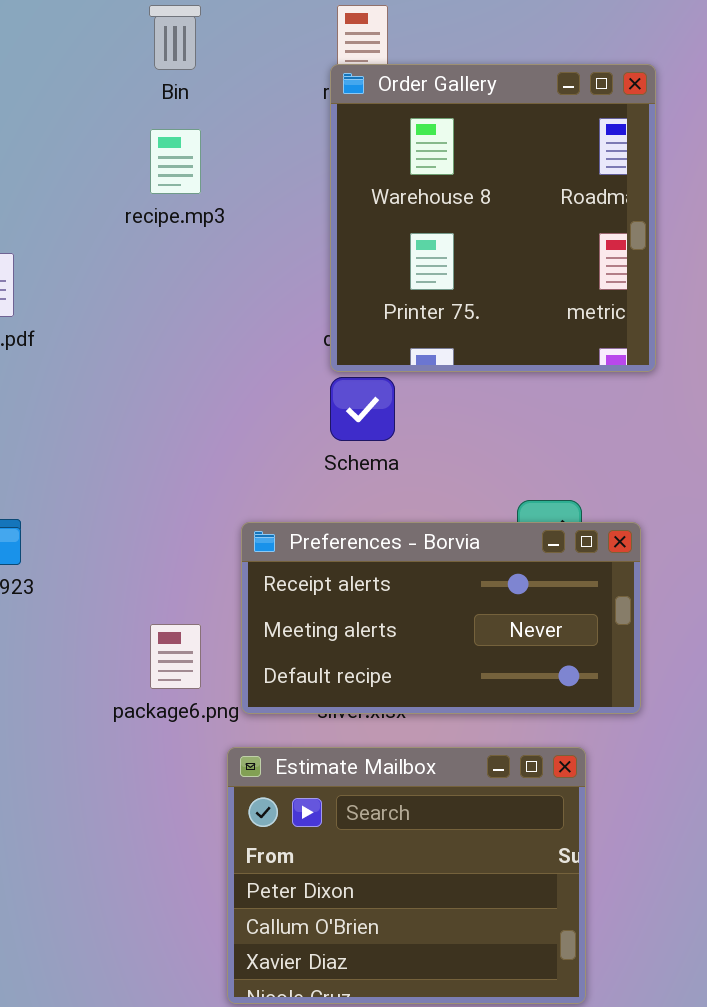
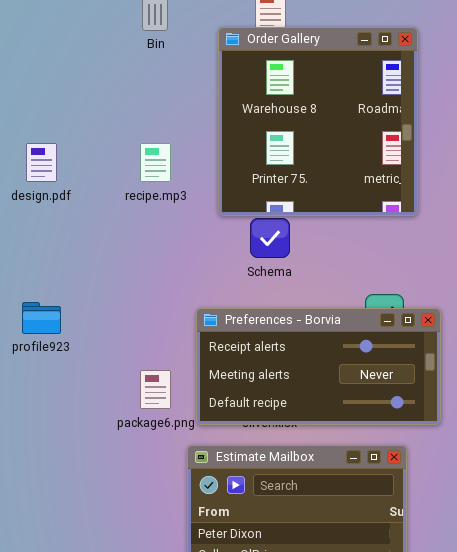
Order Gallery: [330,64,656,372] -> [218,27,418,216], moved
recipe.mp3: [150,129,201,194] -> [140,143,171,182], moved

